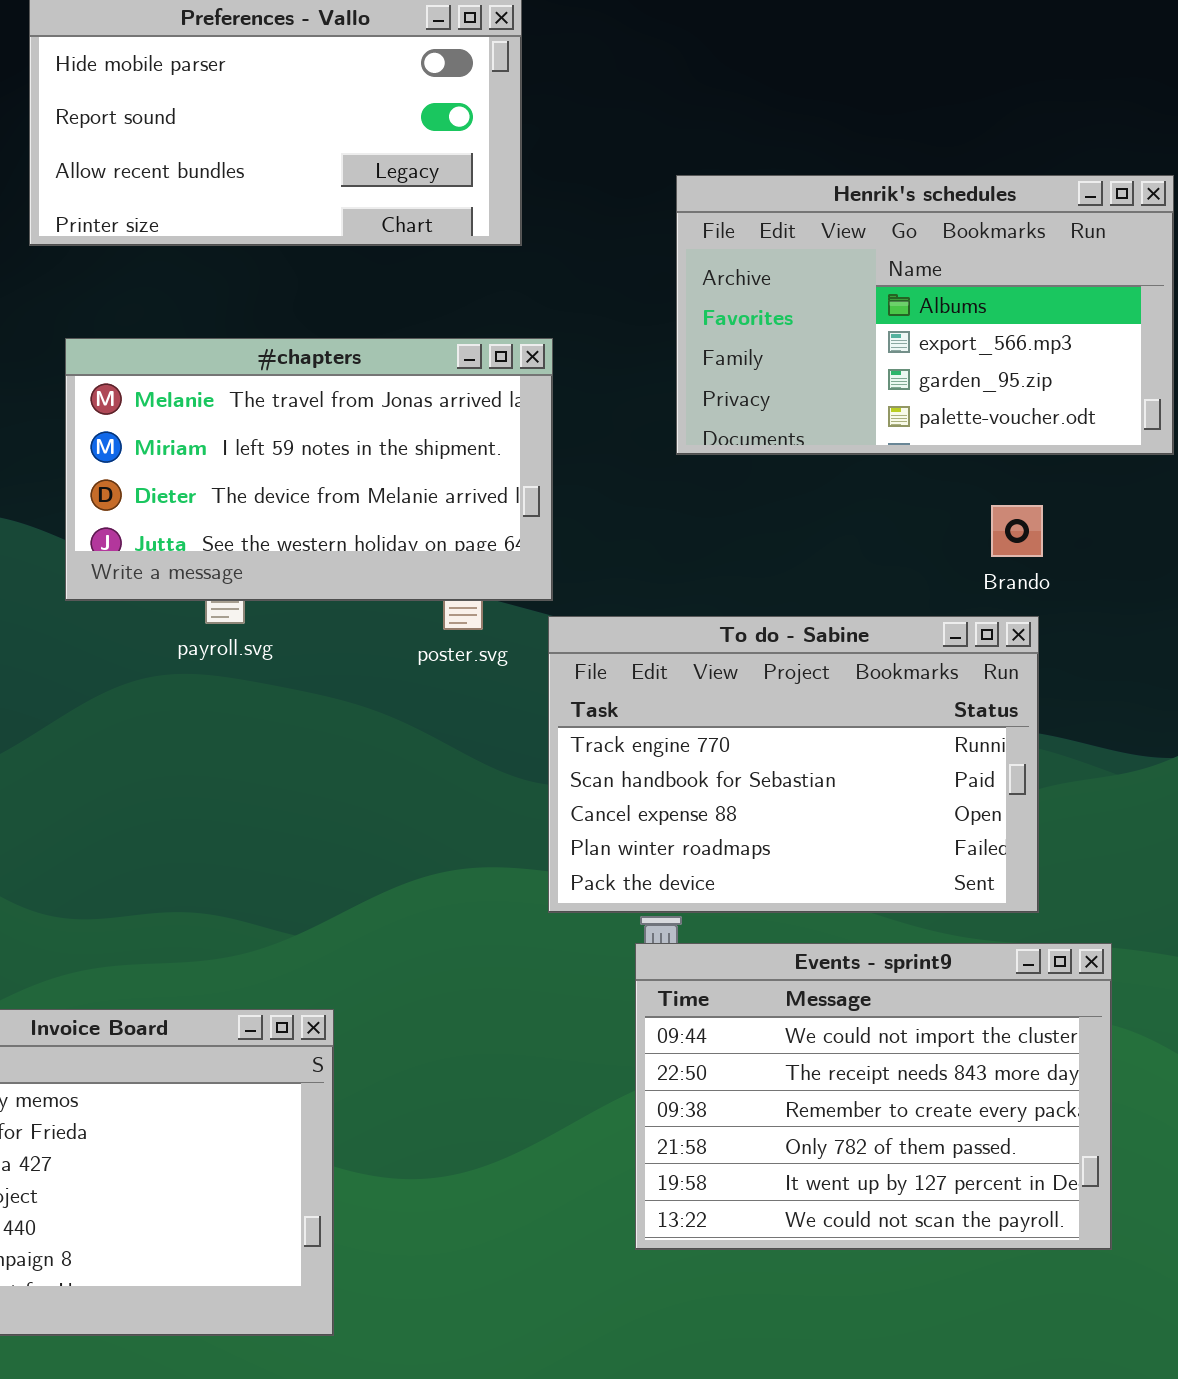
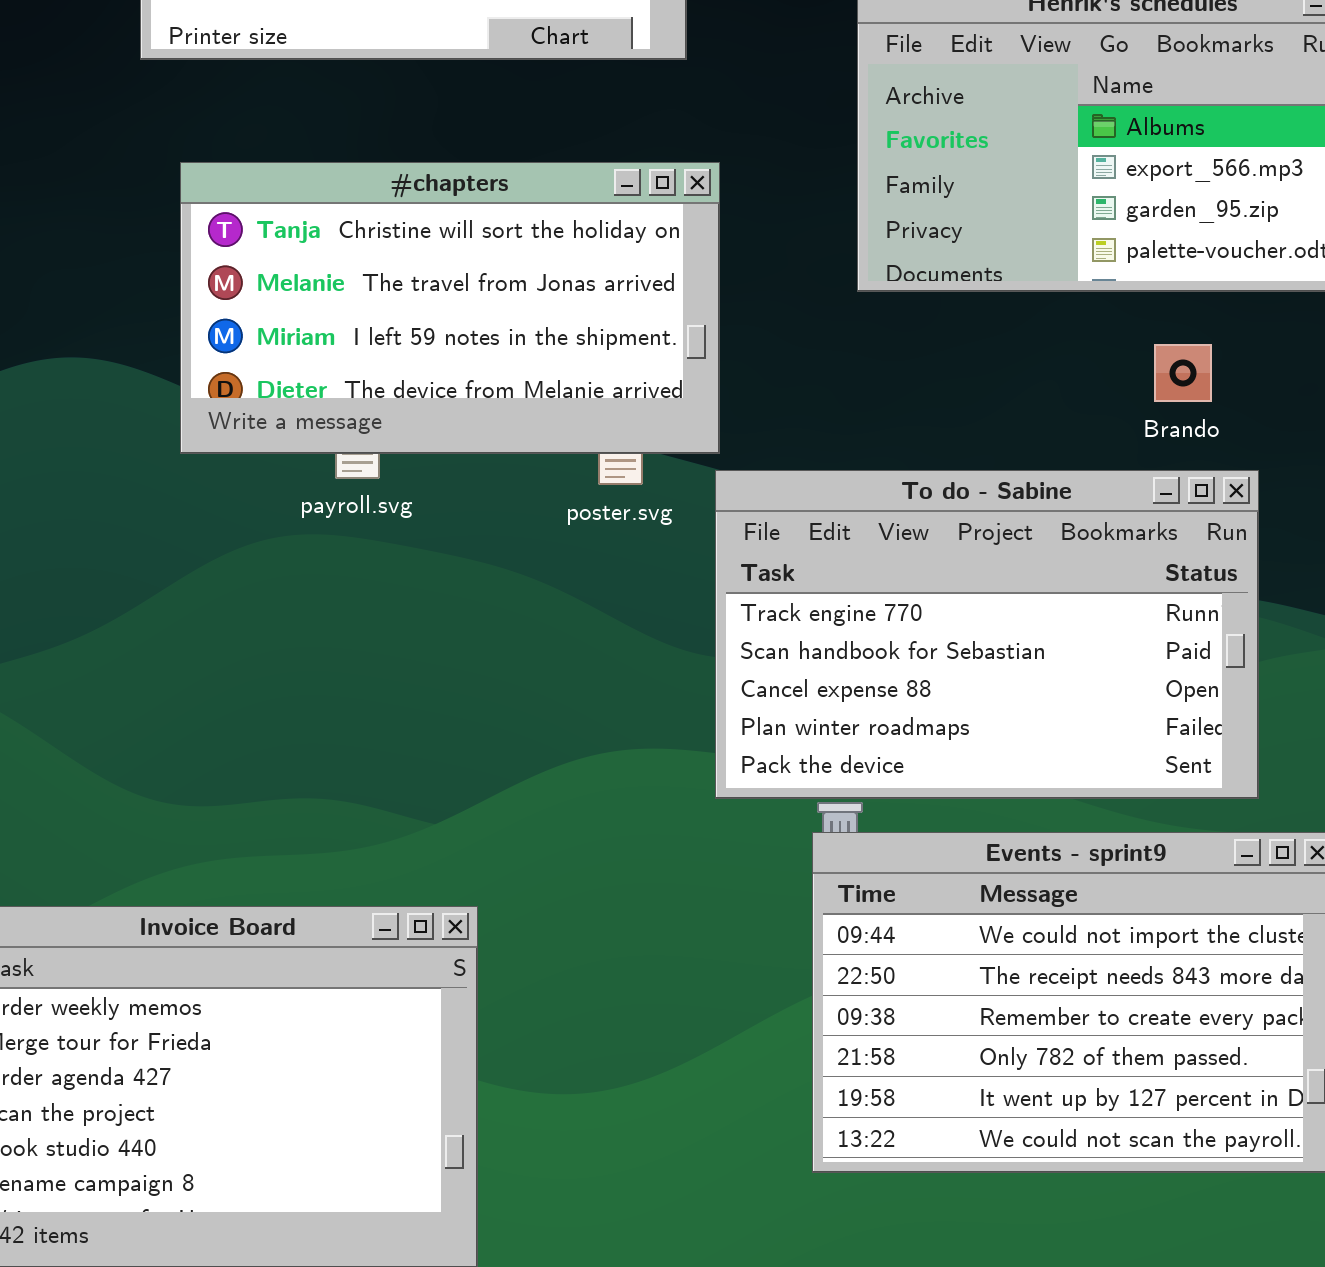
#chapters: [65,338,553,601] -> [180,162,720,454], scrolled up 1 row
Brando: [991,505,1043,557] -> [1154,344,1212,402], moved

